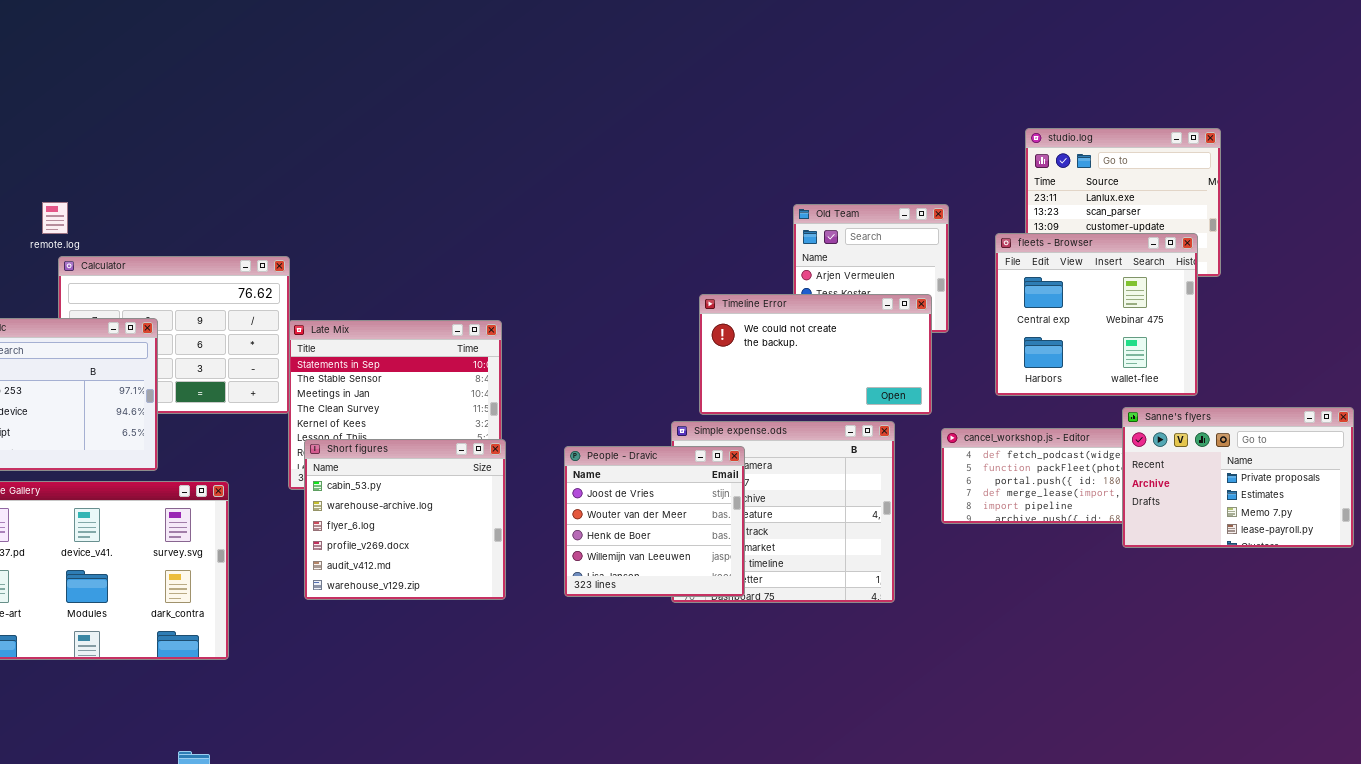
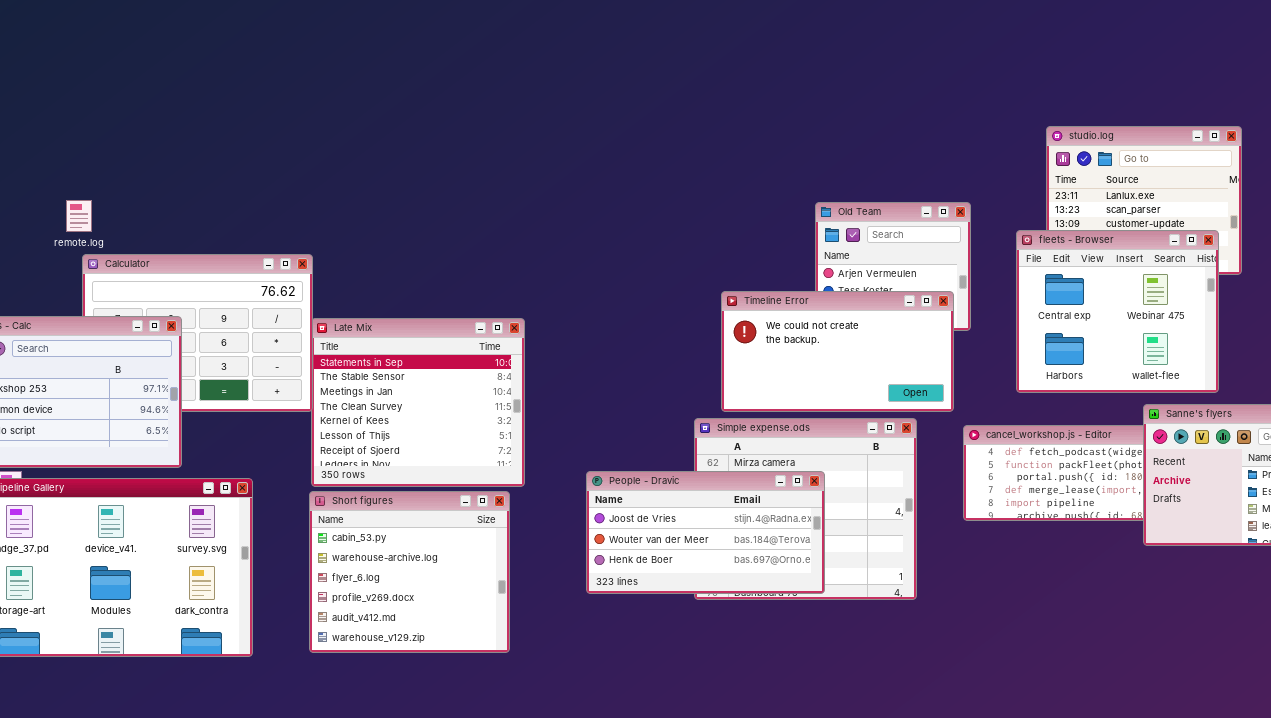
Short figures: [304,439,506,600] -> [309,491,510,653], moved
People - Dravic: [564,446,745,597] -> [586,471,825,594], resized

